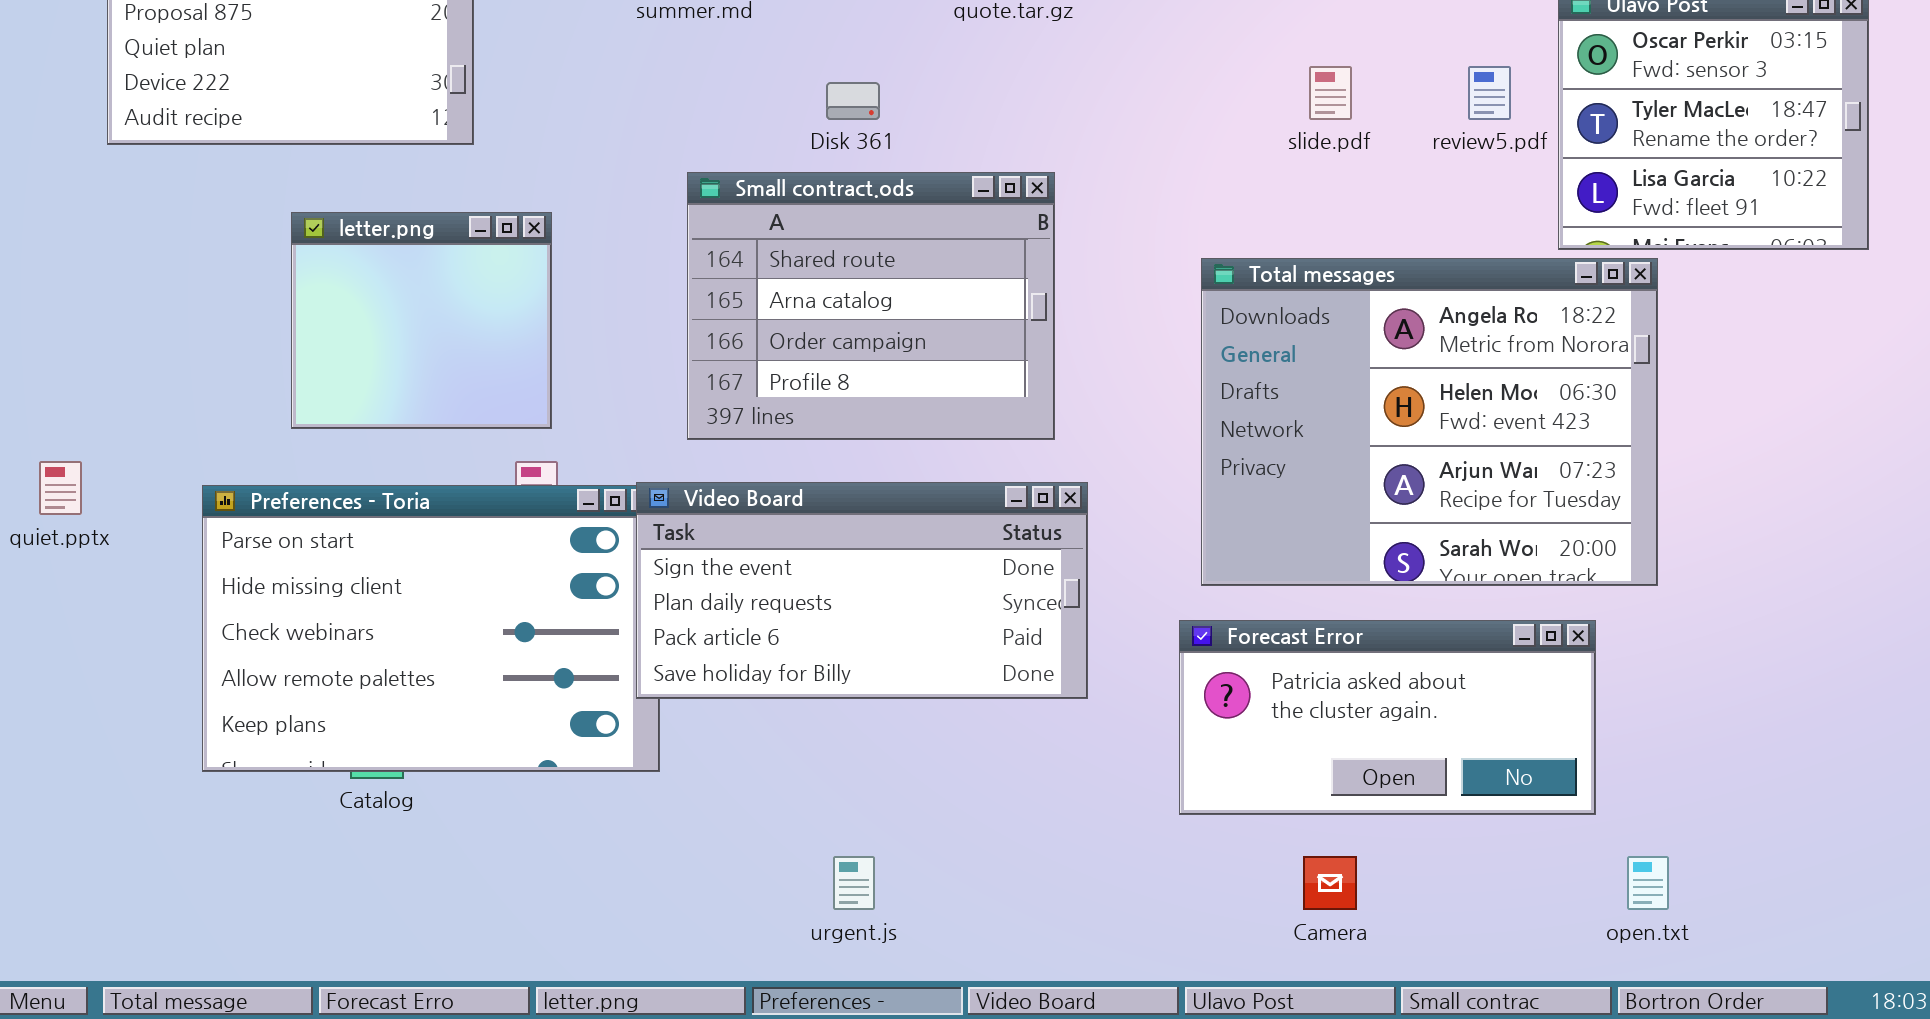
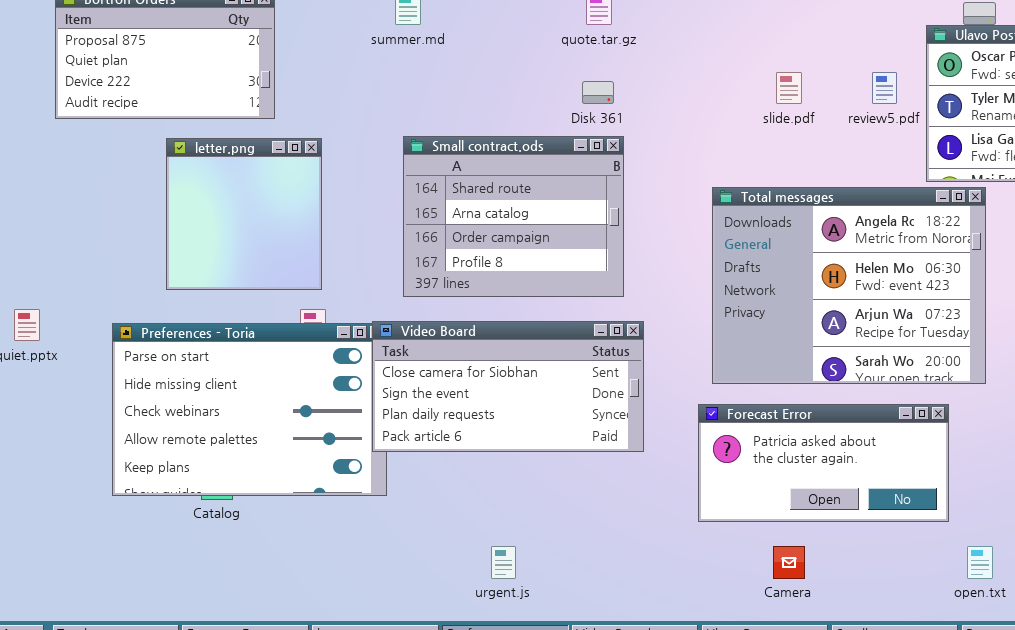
Disk 361: [826,82,880,120] -> [582,81,614,104], moved
letter.png: [291,212,552,429] -> [166,138,322,290], resized
Video Board: [636,482,1088,699] -> [372,321,644,452], scrolled up 1 row

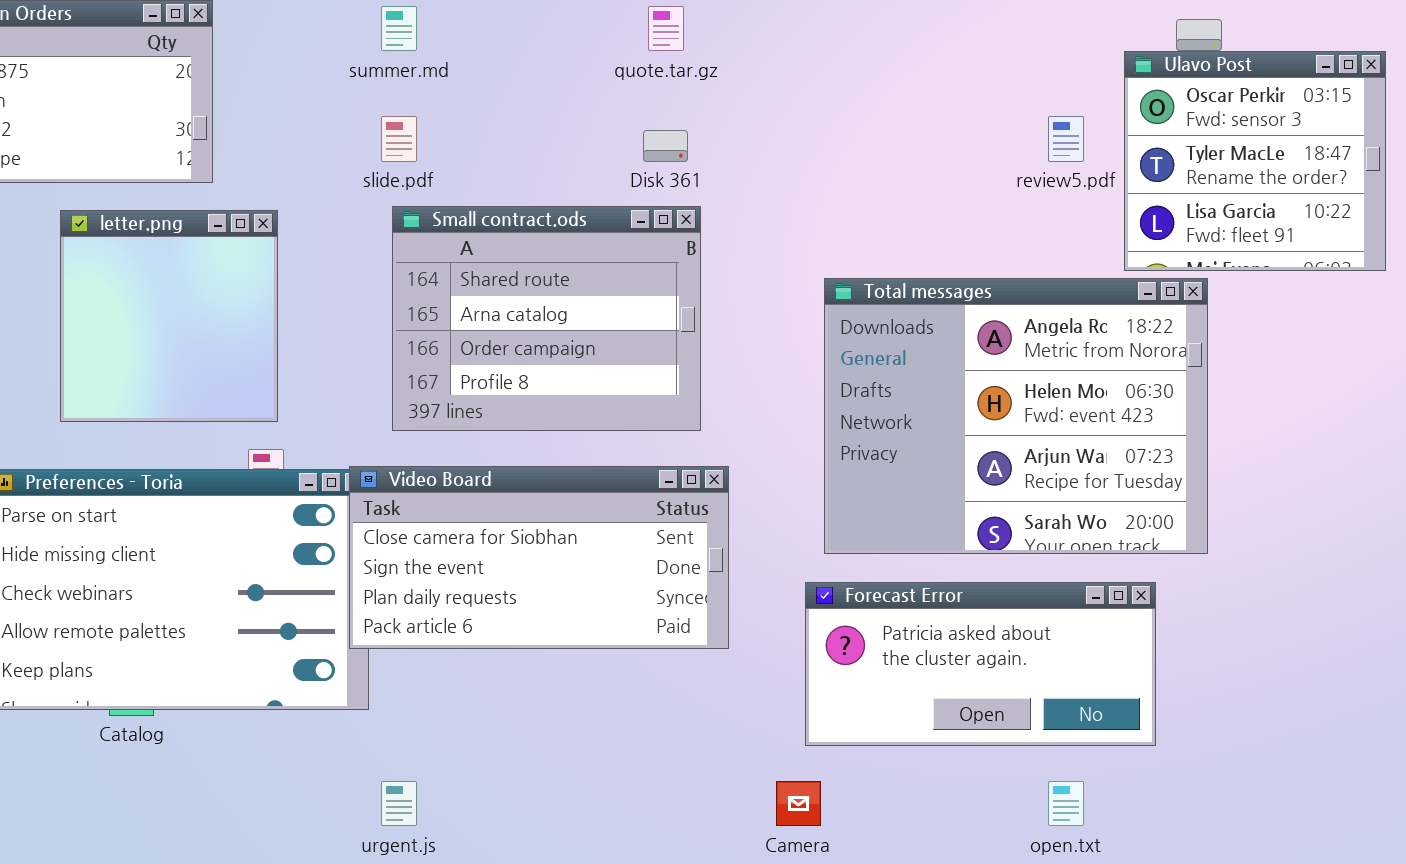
slide.pdf: [776,72,802,104] -> [381,116,417,162], moved
urgent.js: [491,546,516,579] -> [381,781,417,826], moved
Camera: [773,546,805,579] -> [776,781,821,826], moved
open.txt: [967,546,993,579] -> [1048,781,1084,826], moved

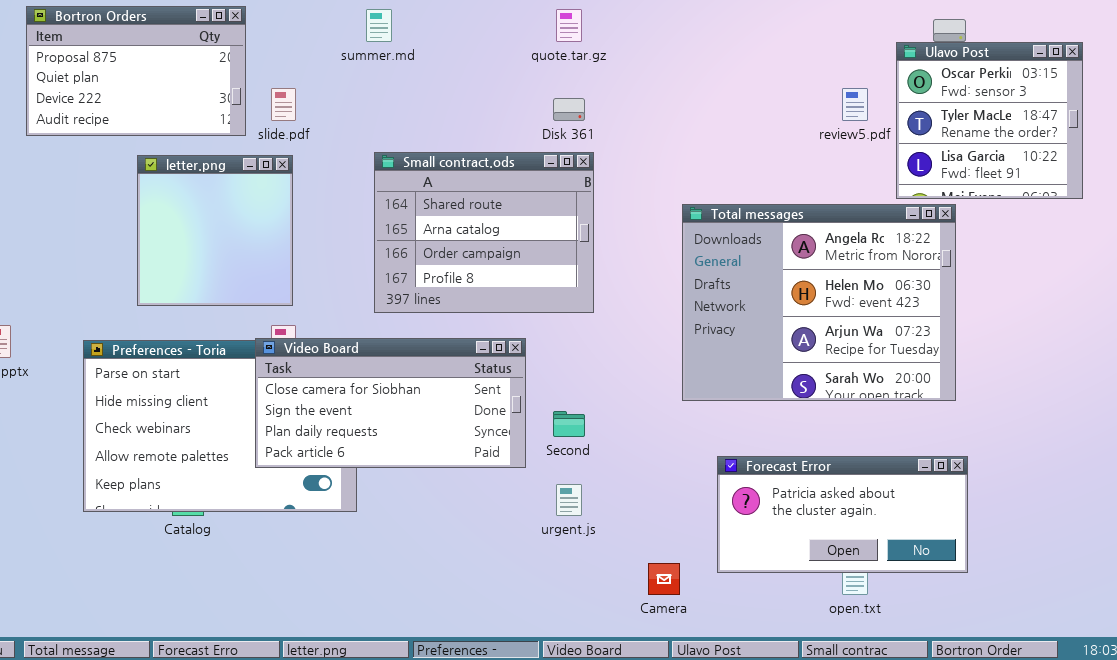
slide.pdf: [381,116,417,162] -> [271,88,296,121], moved
Video Board: [349,466,729,649] -> [255,338,526,468], moved
Forecast Error: [805,582,1156,746] -> [717,456,968,573], moved
urgent.js: [381,781,417,826] -> [556,484,582,516], moved

